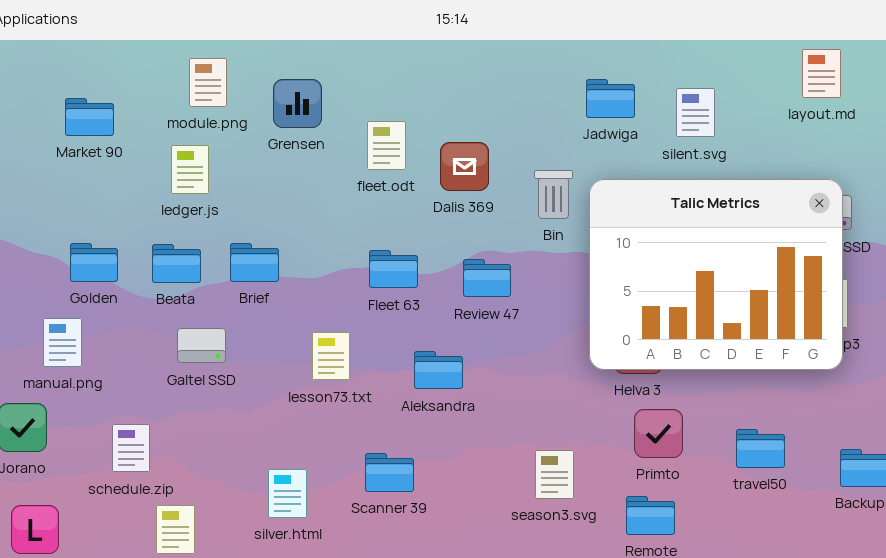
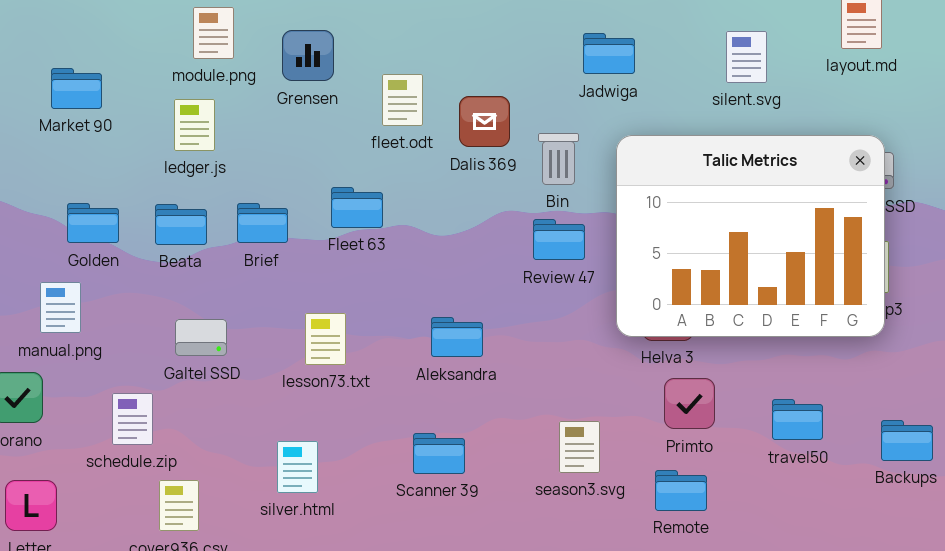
Jadwiga: [586,79,635,118] -> [583,33,635,74], moved
silent.svg: [676,88,715,137] -> [726,31,767,83], moved
Market 90: [65,98,114,136] -> [51,68,102,109], moved
Bin: [534,170,573,219] -> [538,133,579,185], moved
Fleet 63: [369,250,418,288] -> [331,187,383,228], moved
Review 47: [463,259,511,297] -> [533,219,585,260], moved
Galtel SSD: [177,328,226,363] -> [175,319,227,356], moved
lesson73.txt: [312,332,350,380] -> [305,313,346,365], moved
Scanner 39: [365,453,414,492] -> [413,433,465,474], moved

